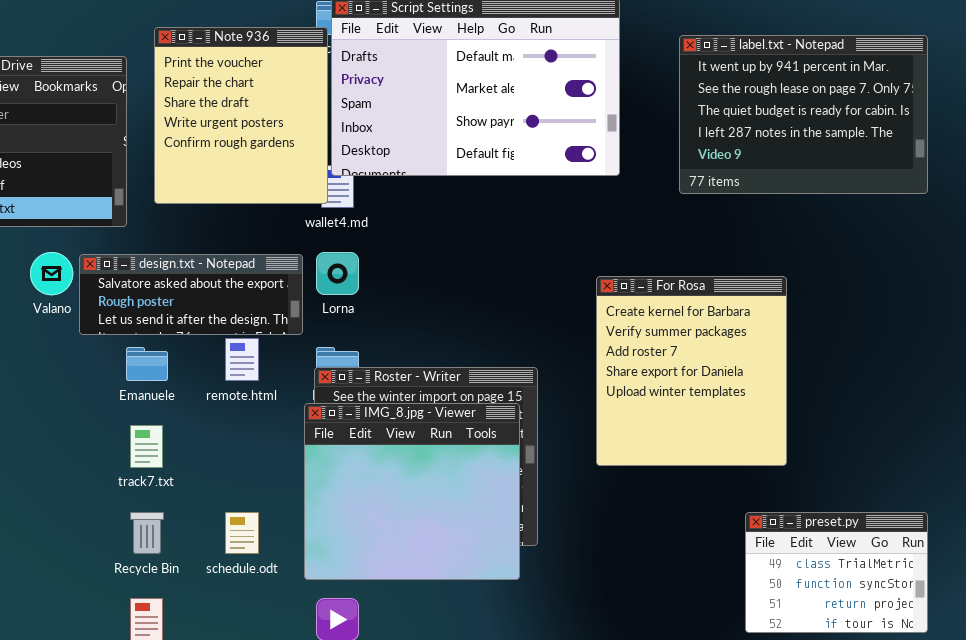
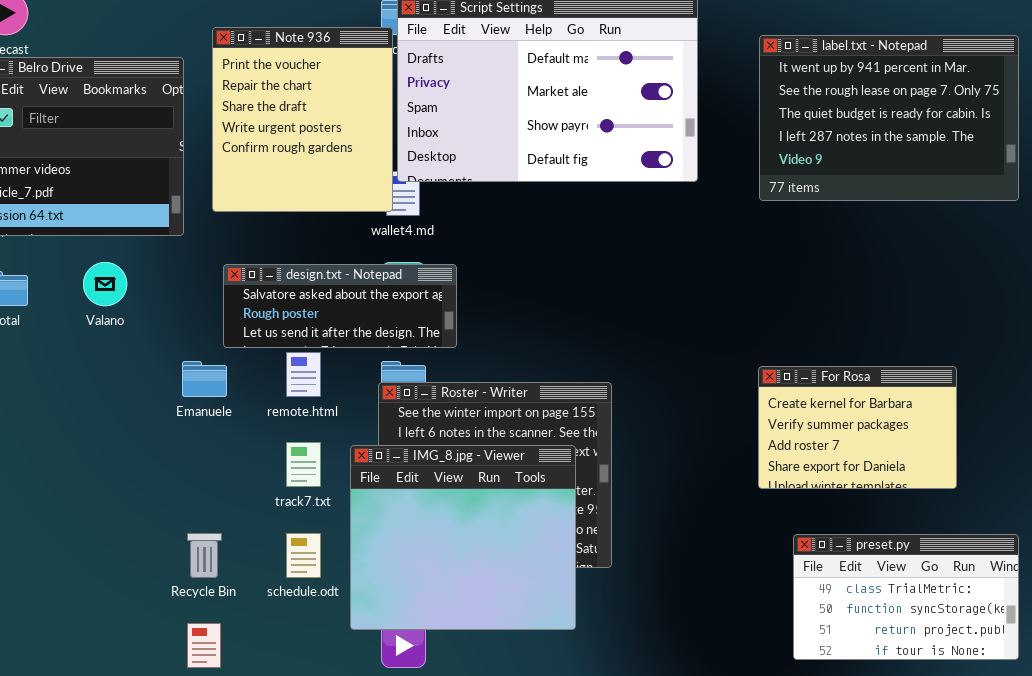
design.txt - Notepad: [79,254,303,335] -> [223,264,457,348], moved
For Rosa: [596,276,787,466] -> [758,366,957,489], moved, resized
IMG_8.jpg - Viewer: [304,403,520,580] -> [350,445,576,630], moved
track7.txt: [130,425,163,468] -> [286,442,321,487], moved
preset.py: [745,512,928,633] -> [793,534,1019,660], resized

